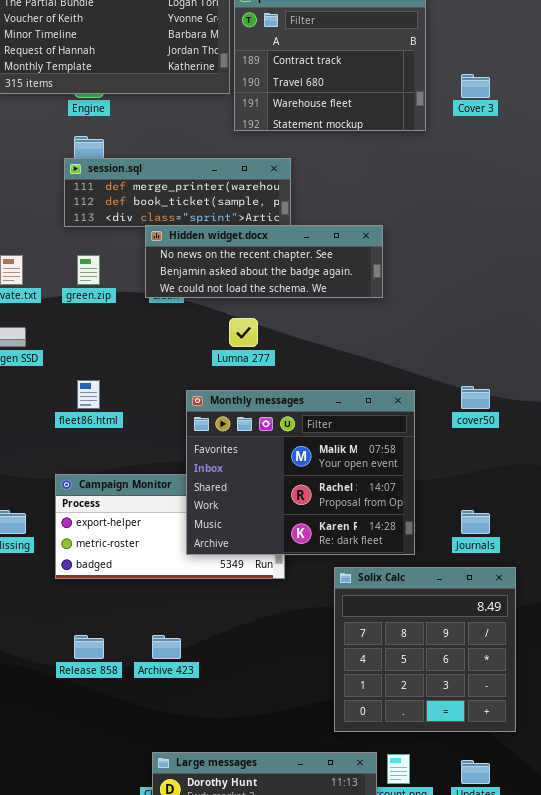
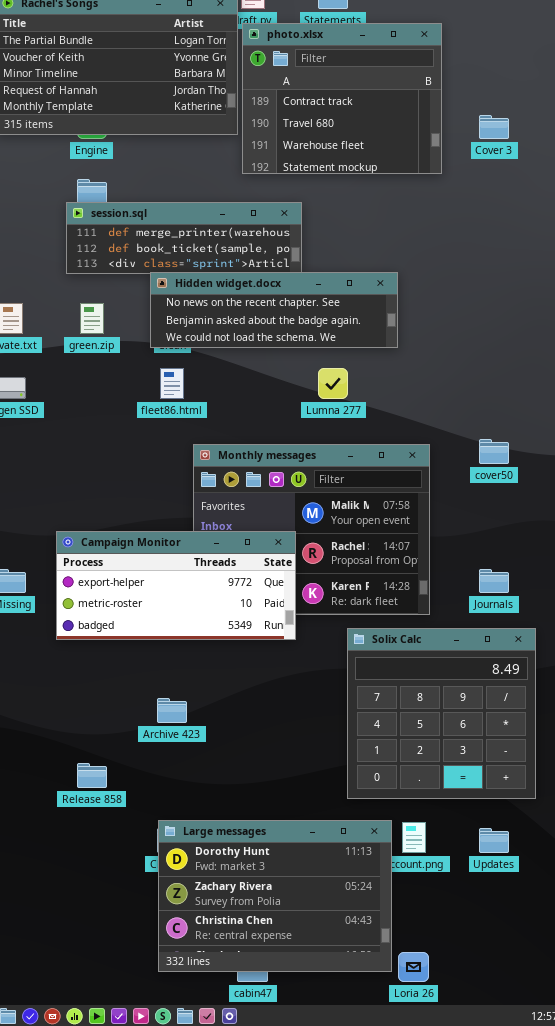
Lumna 277: [229,318,258,347] -> [318,368,348,399], moved
fleet86.html: [77,380,100,409] -> [160,368,184,399], moved
Campaign Monitor: [55,474,285,579] -> [56,531,296,640], raised
Release 858: [74,635,104,659] -> [77,763,107,788], moved

